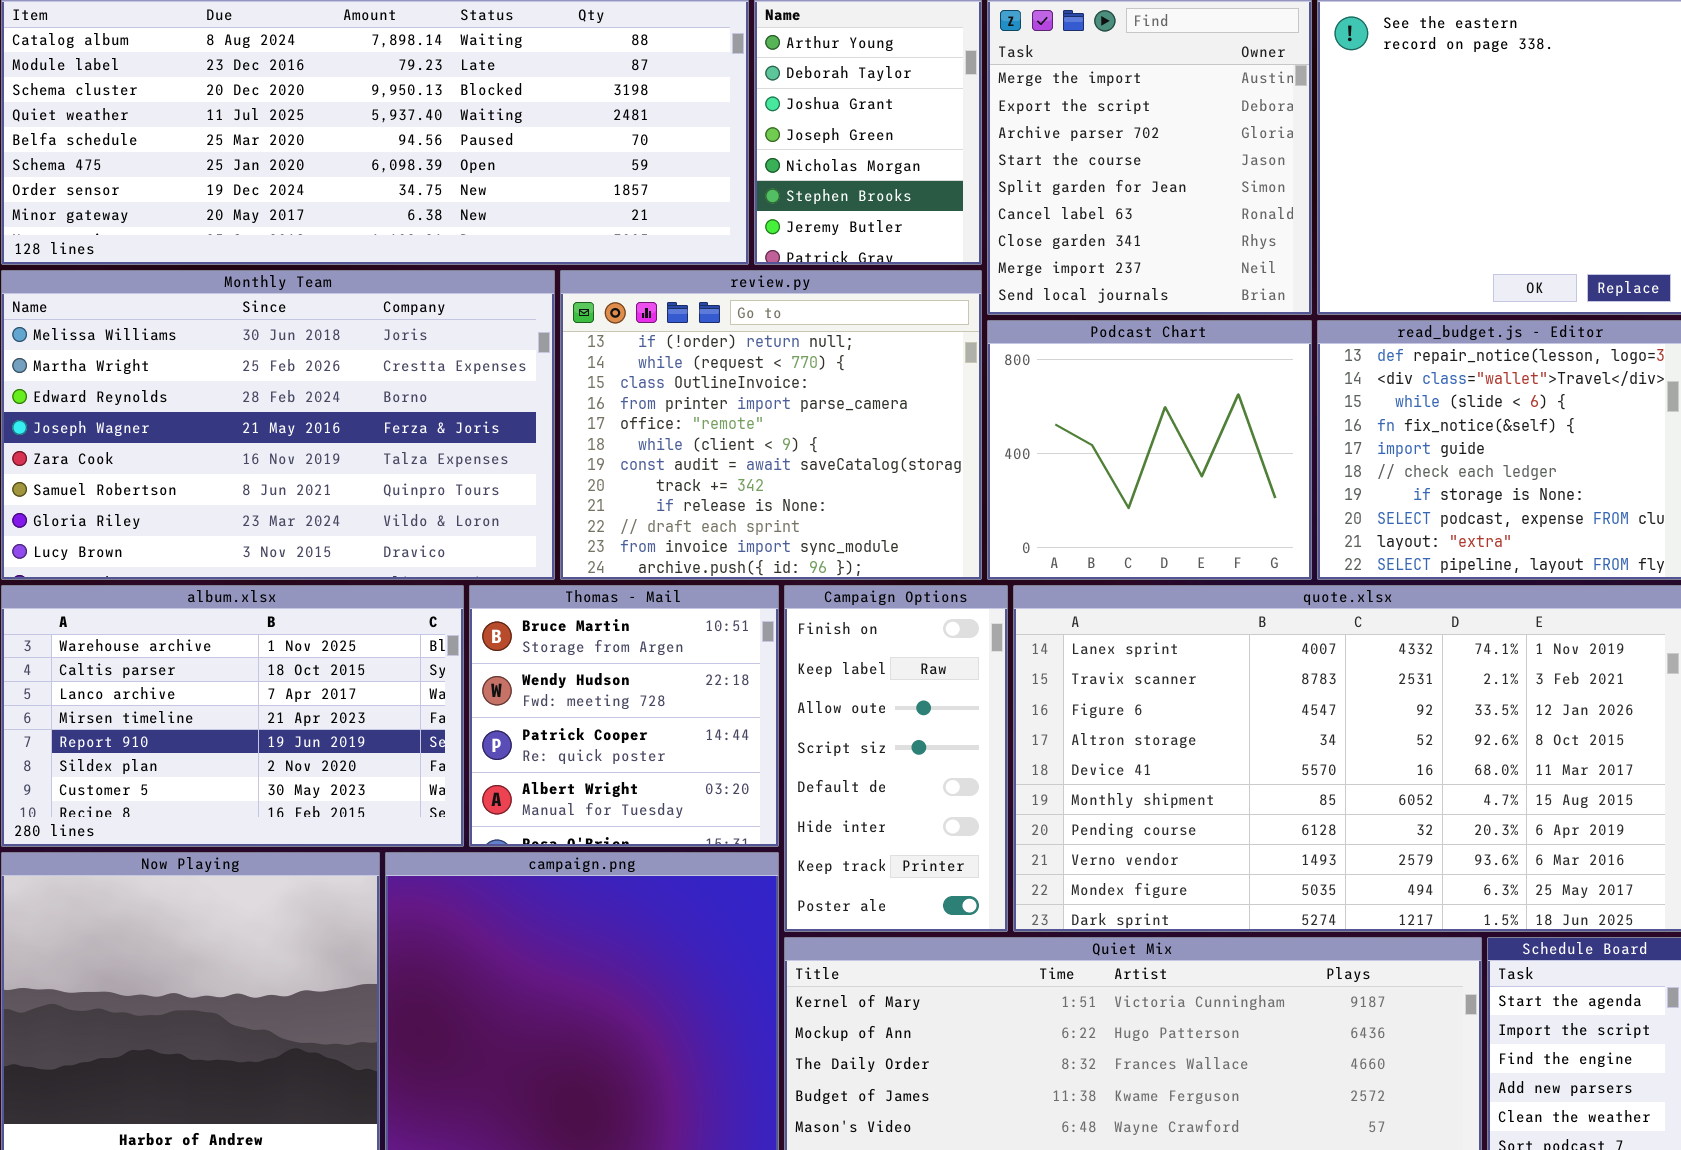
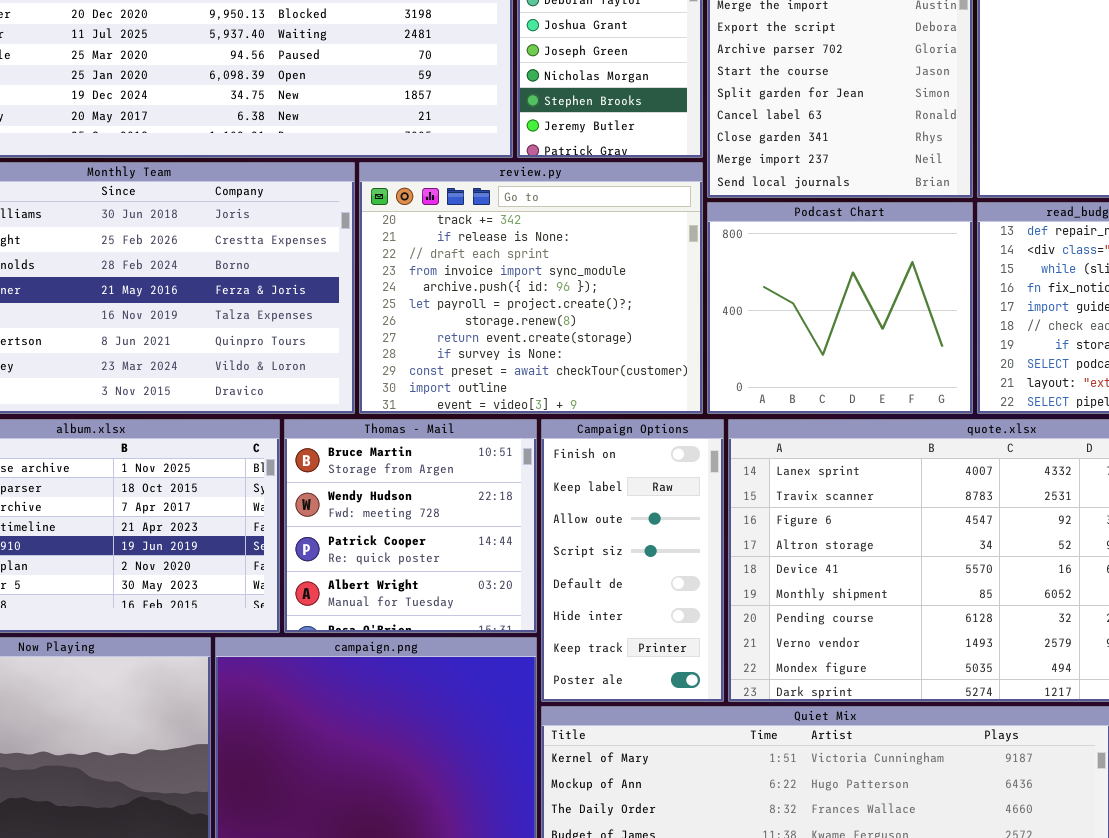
review.py: [560,270,982,580] -> [359,162,703,414], scrolled down 7 rows

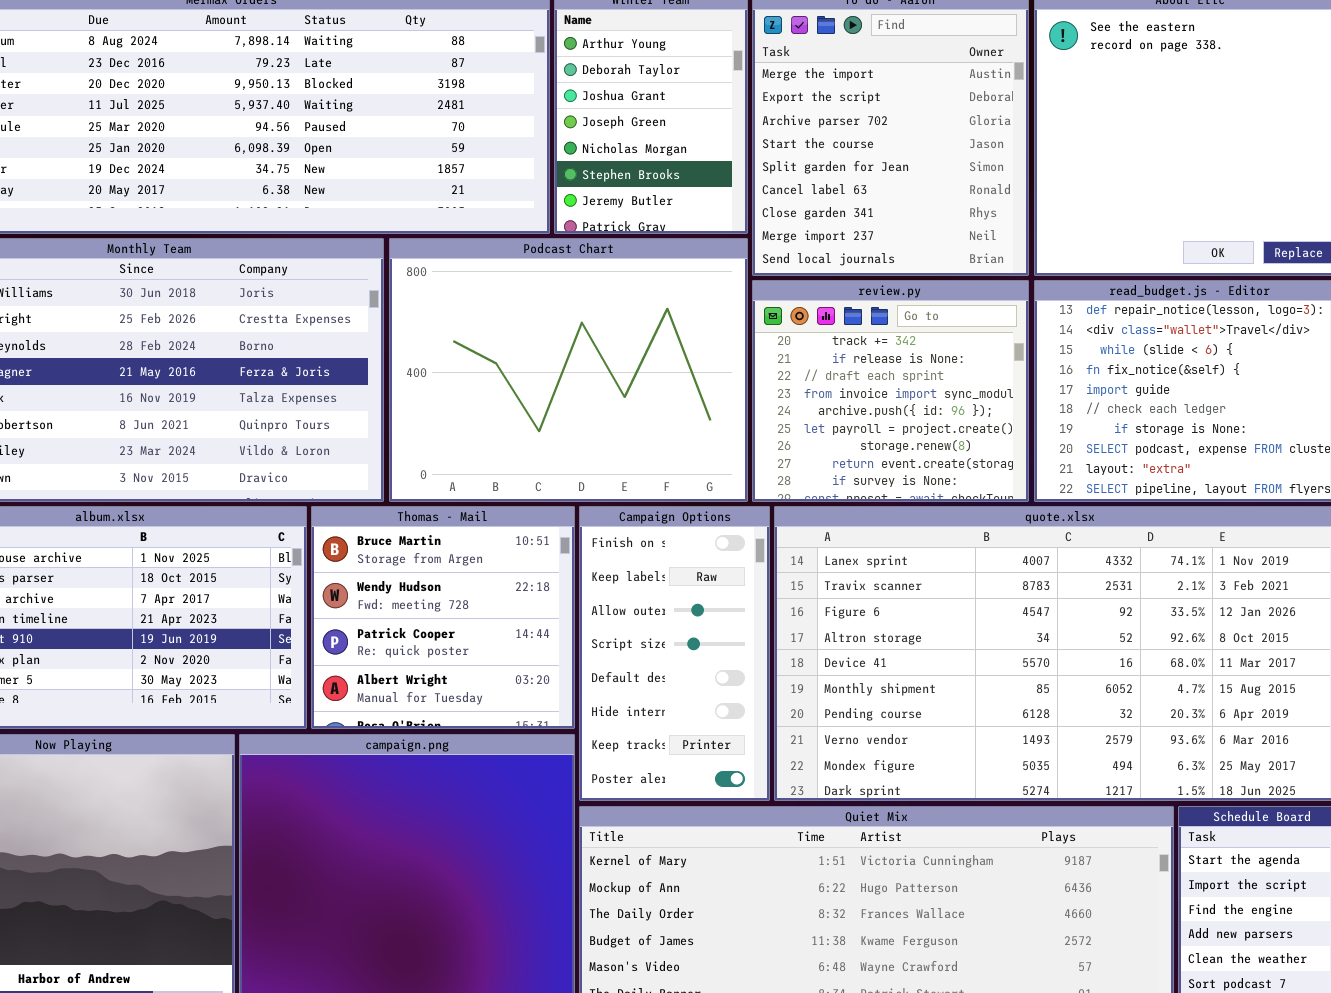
review.py: [359,162,703,414] -> [752,280,1029,502], moved, resized
Podcast Chart: [707,202,973,414] -> [389,238,748,502], moved, resized

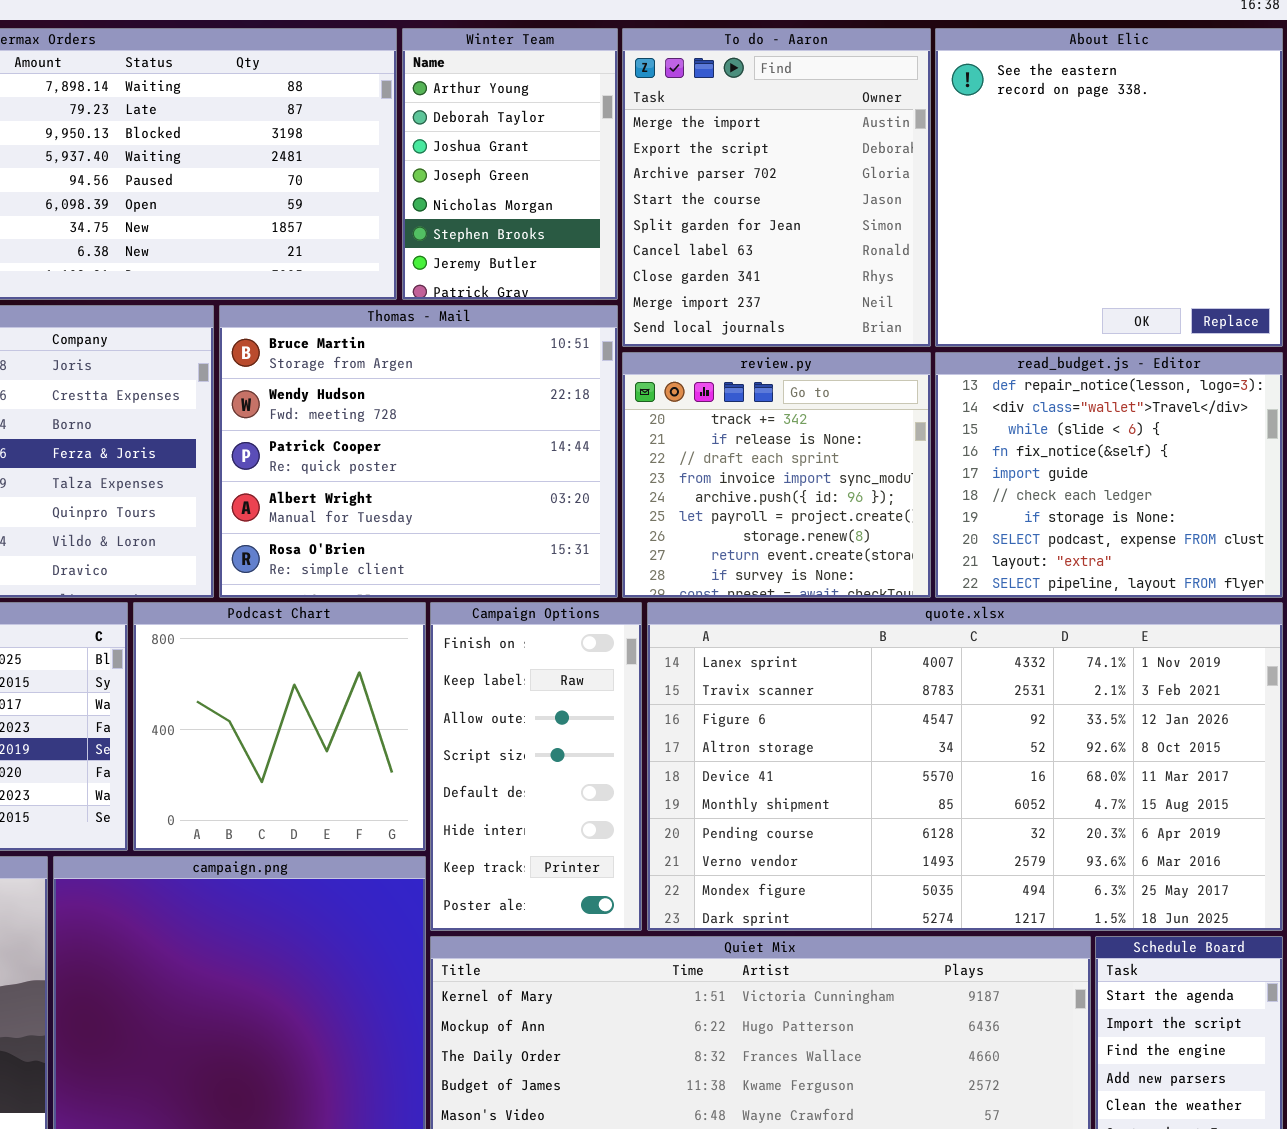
Podcast Chart: [389,238,748,502] -> [133,602,426,851], moved, resized
Thomas - Mail: [311,506,575,729] -> [219,305,618,598], moved, resized

